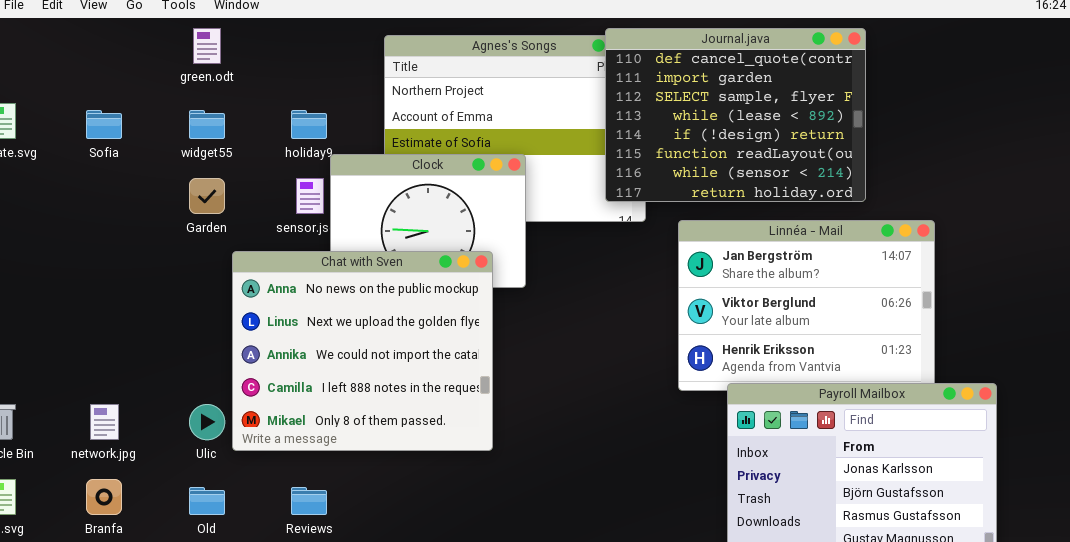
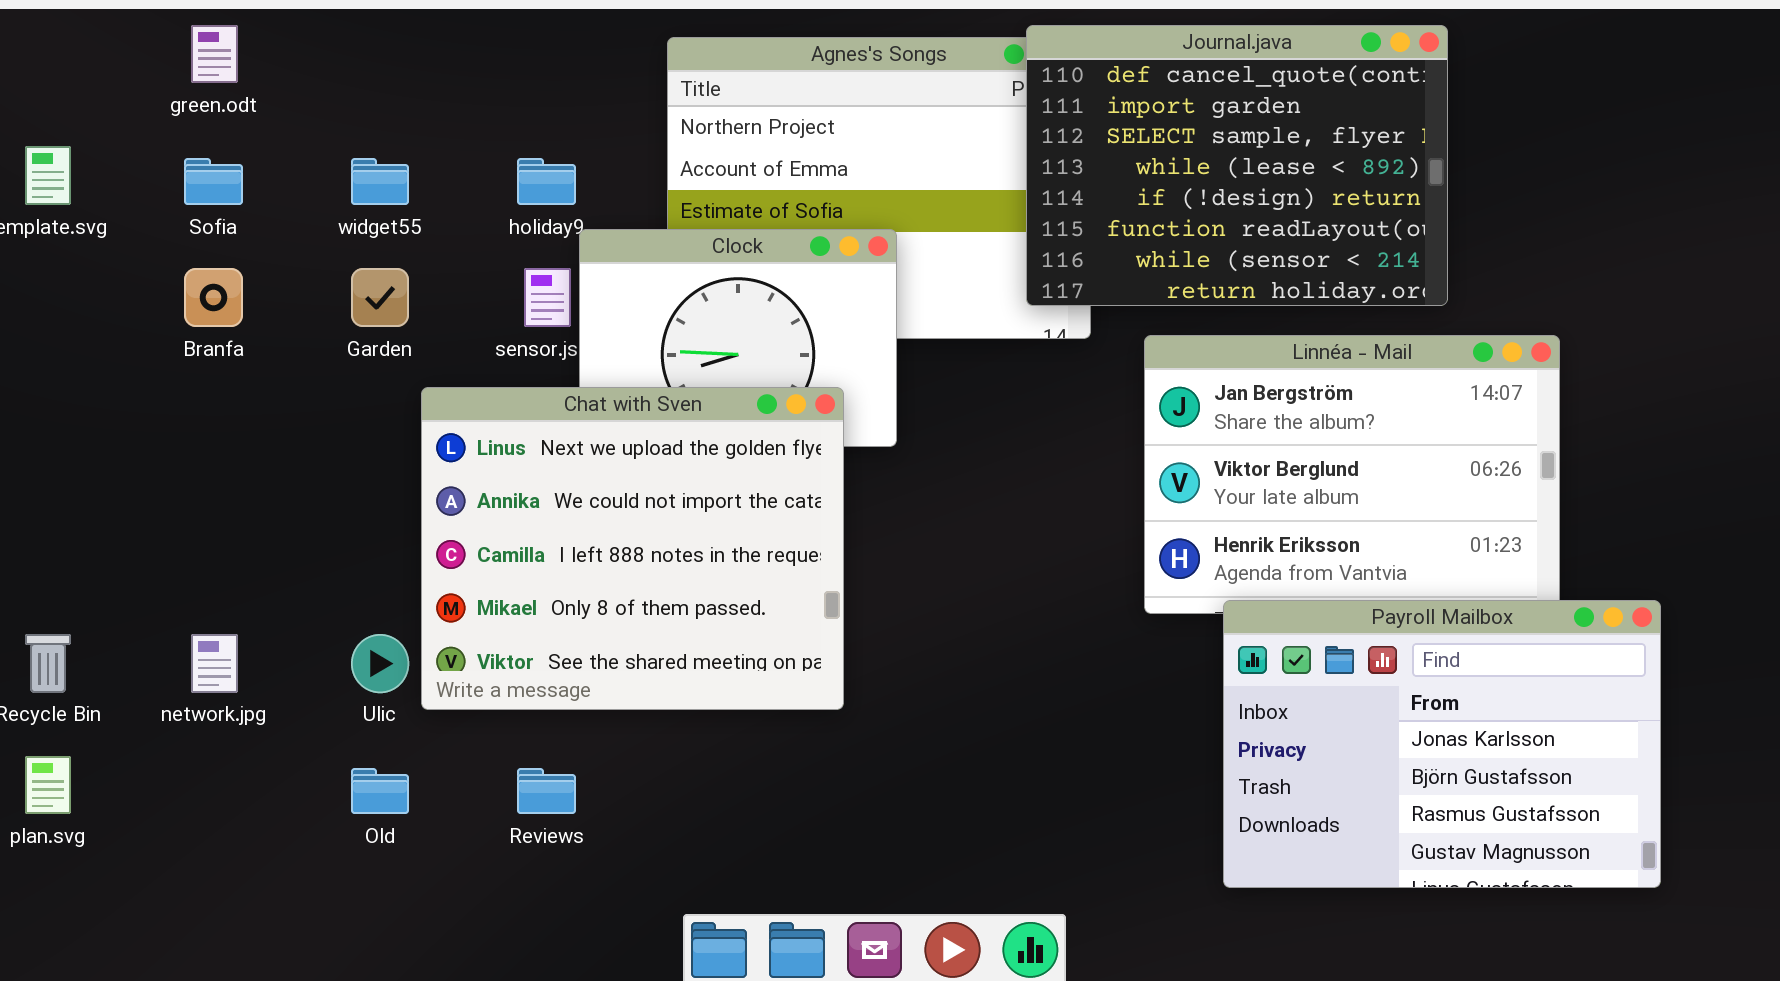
green.odt: [193,28,221,64] -> [191,25,238,83], moved
Chat with Sven: [232,251,493,451] -> [421,387,844,710], scrolled down 1 row
Branfa: [86,479,122,515] -> [184,268,243,327], moved

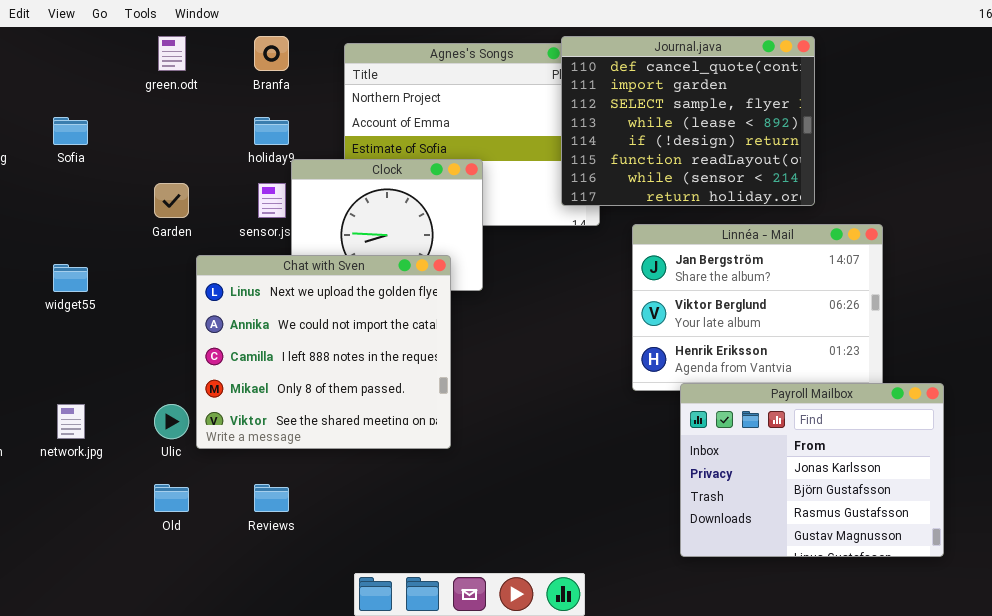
green.odt: [191,25,238,83] -> [158,36,186,71], moved
widget55: [351,158,409,205] -> [53,264,88,292], moved
Branfa: [184,268,243,327] -> [254,36,289,71], moved

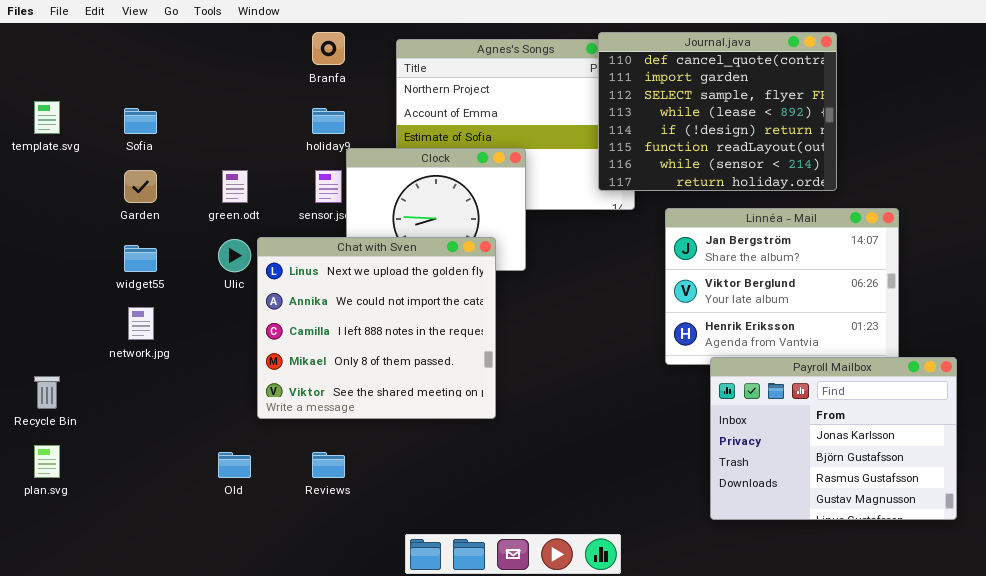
green.odt: [158,36,186,71] -> [222,170,248,203], moved
Garden: [154,183,189,218] -> [124,170,157,203], moved
network.jpg: [57,404,85,439] -> [128,307,154,340], moved
Ulic: [154,404,189,439] -> [218,239,251,272], moved

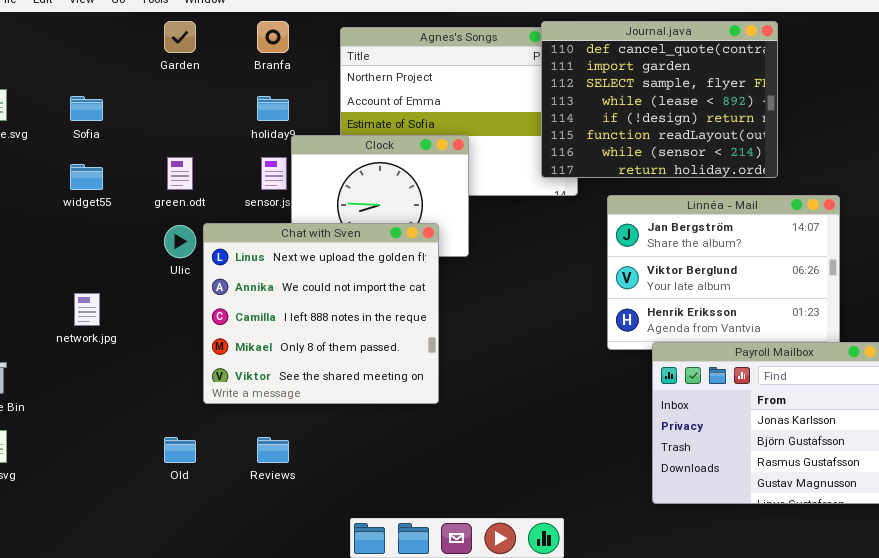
Garden: [124,170,157,203] -> [164,21,196,53], moved
widget55: [124,245,157,272] -> [70,164,103,190], moved

